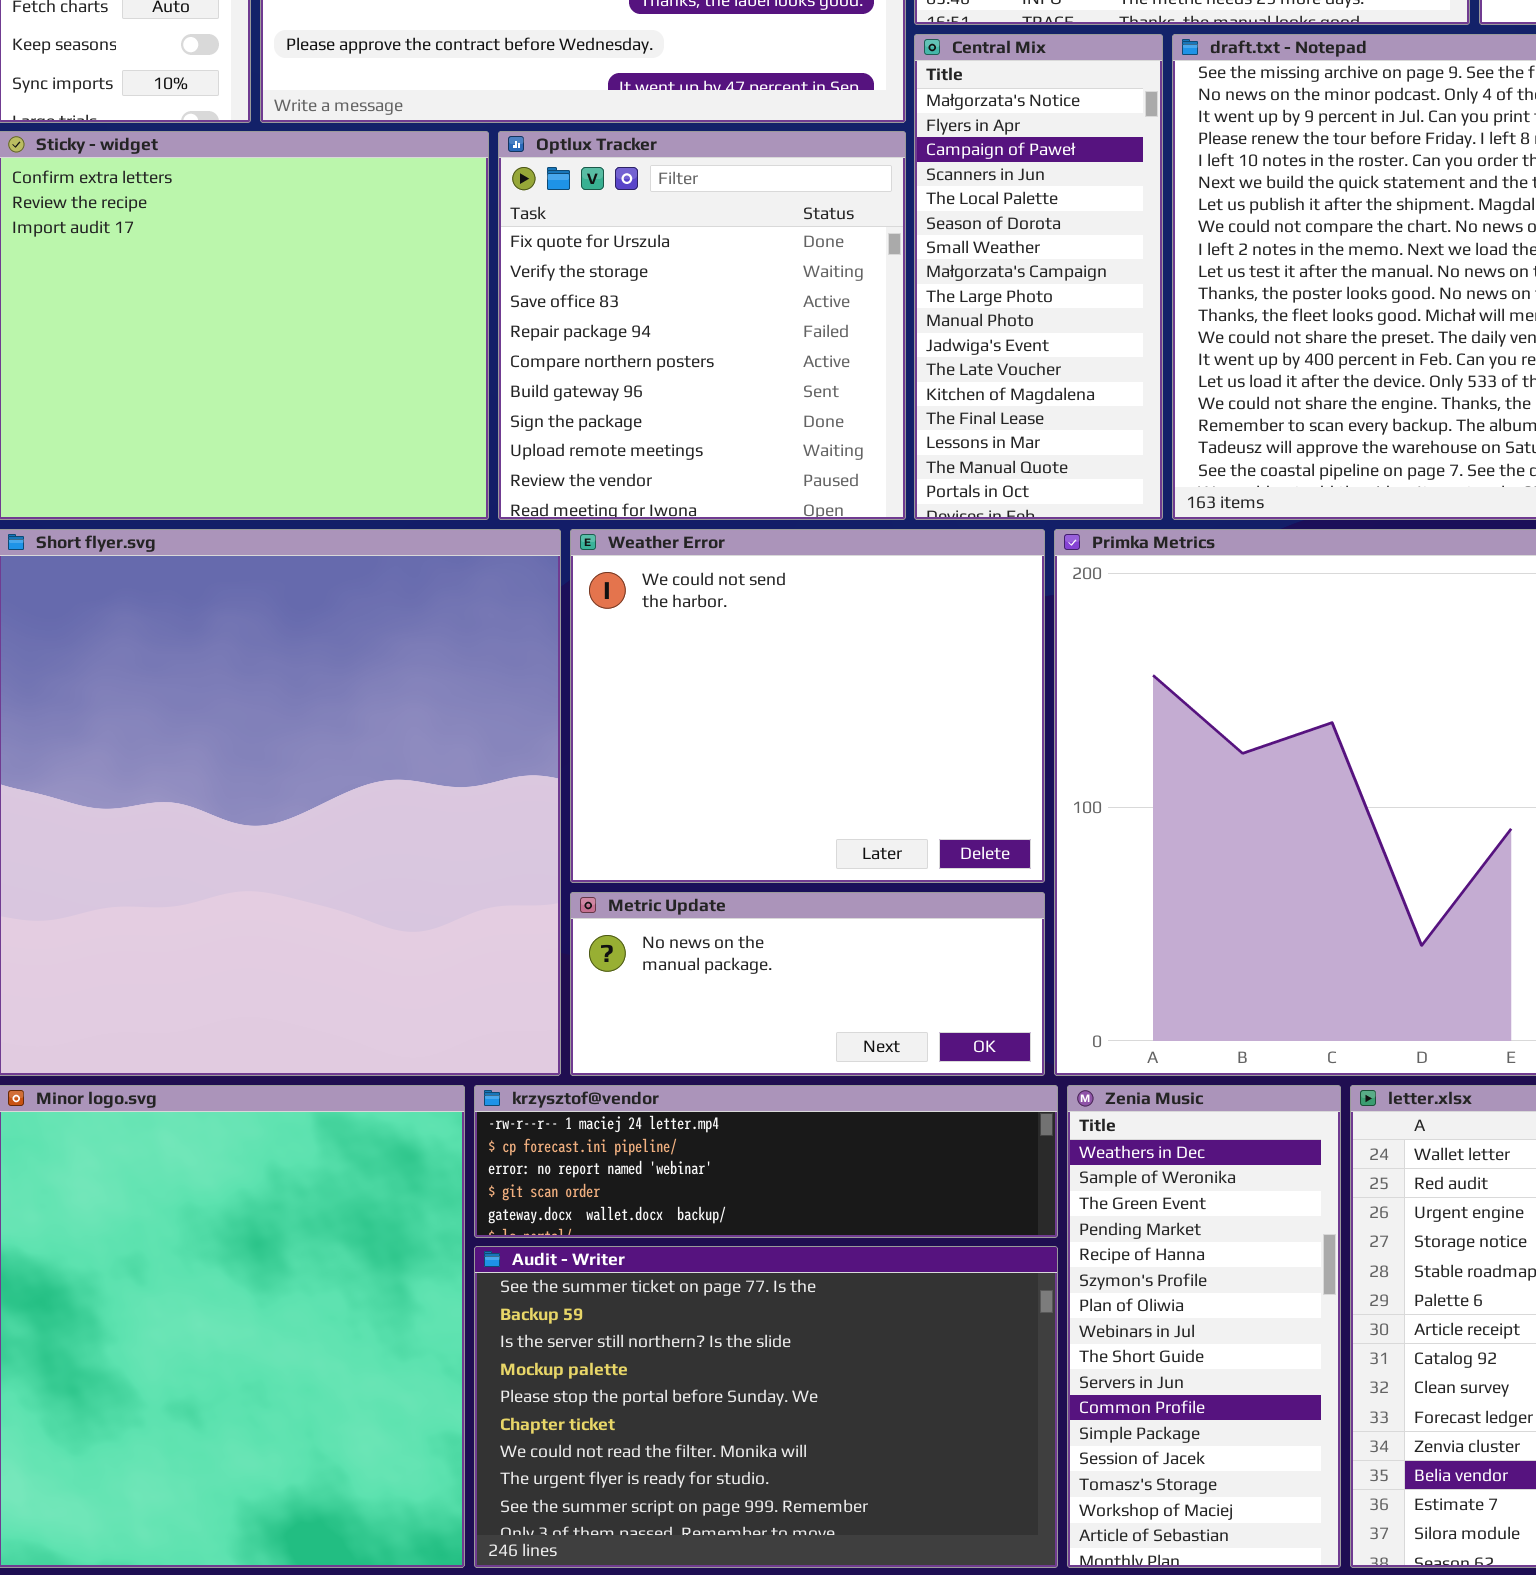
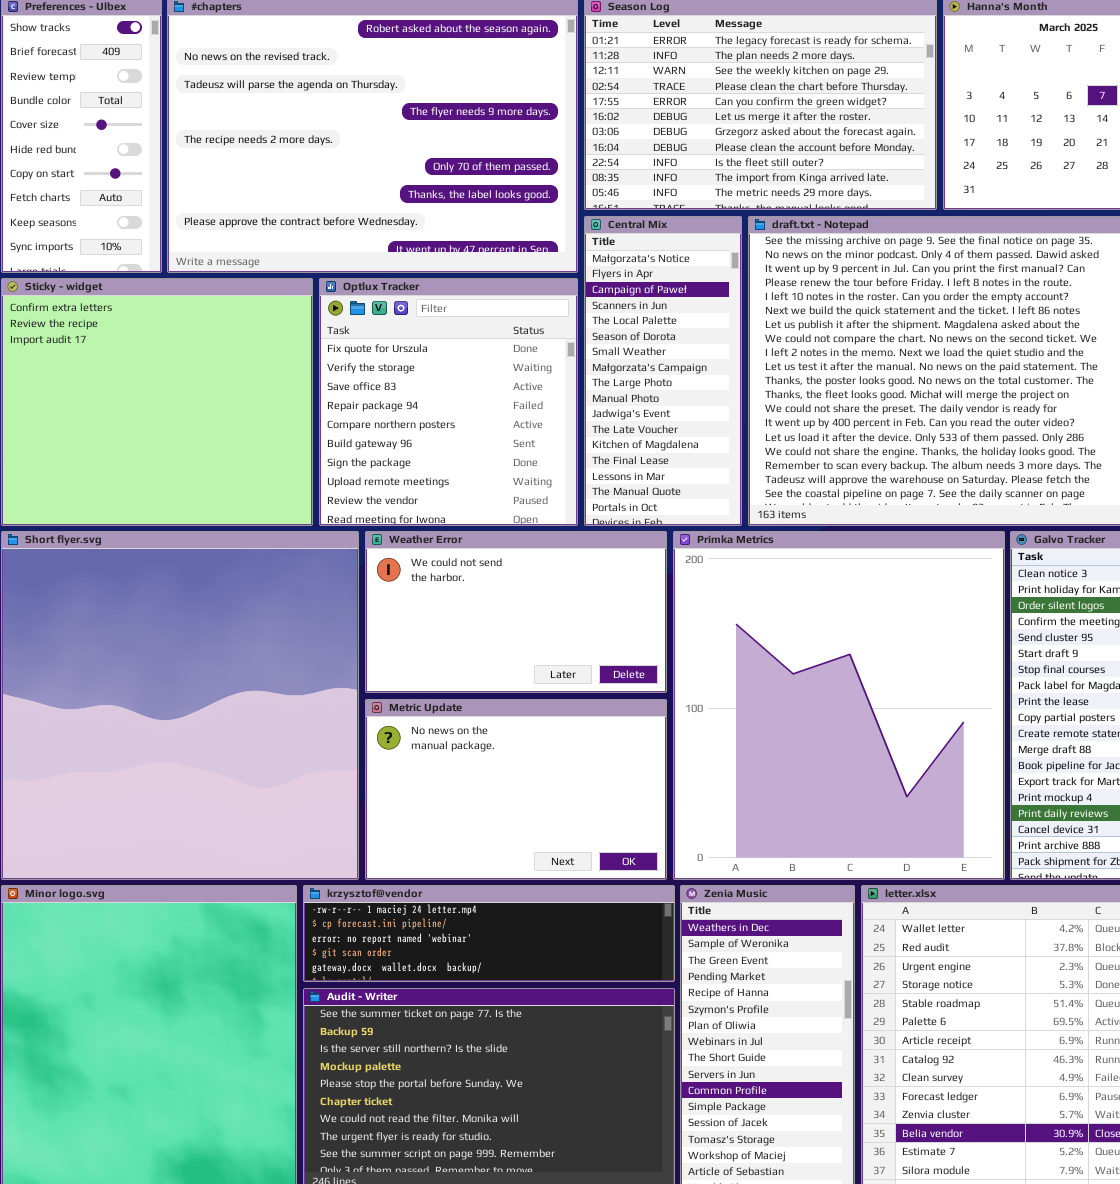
Weather Error: [570,529,1045,883] -> [365,531,667,693], resized
Metric Update: [570,892,1045,1076] -> [365,699,667,880], resized

